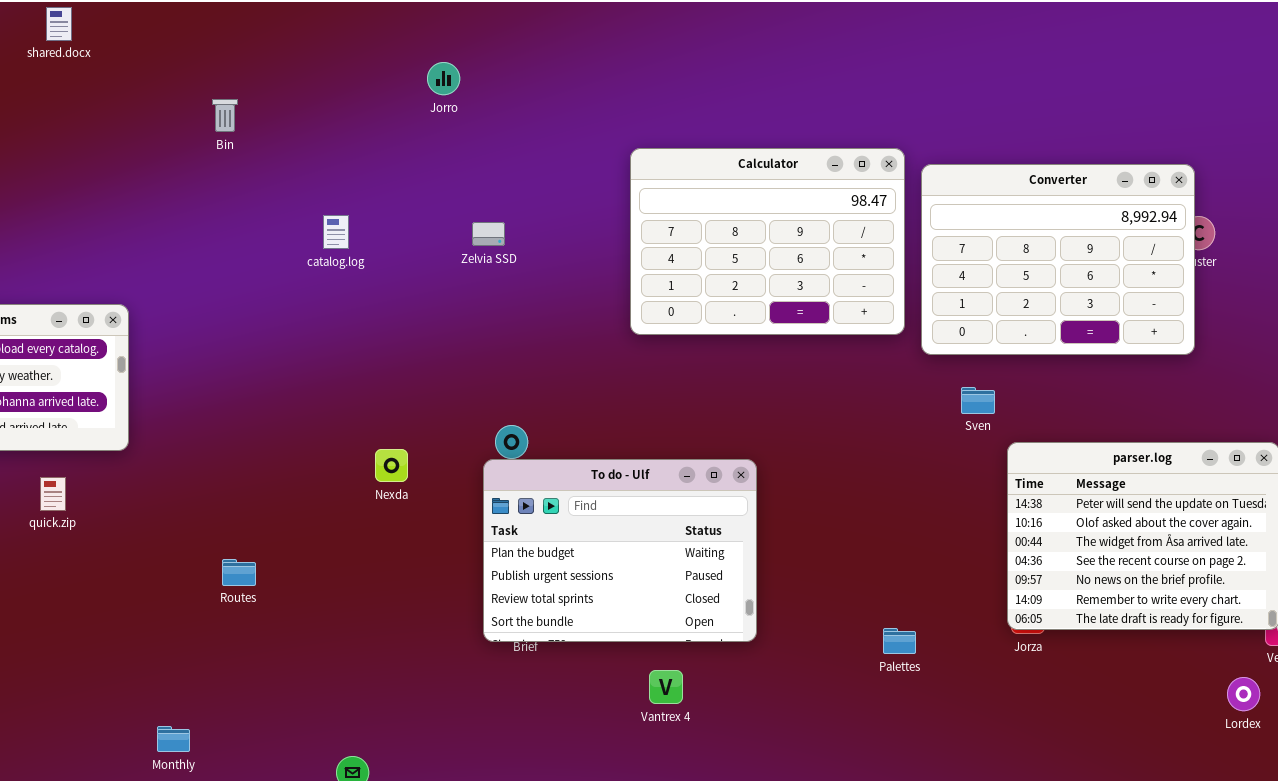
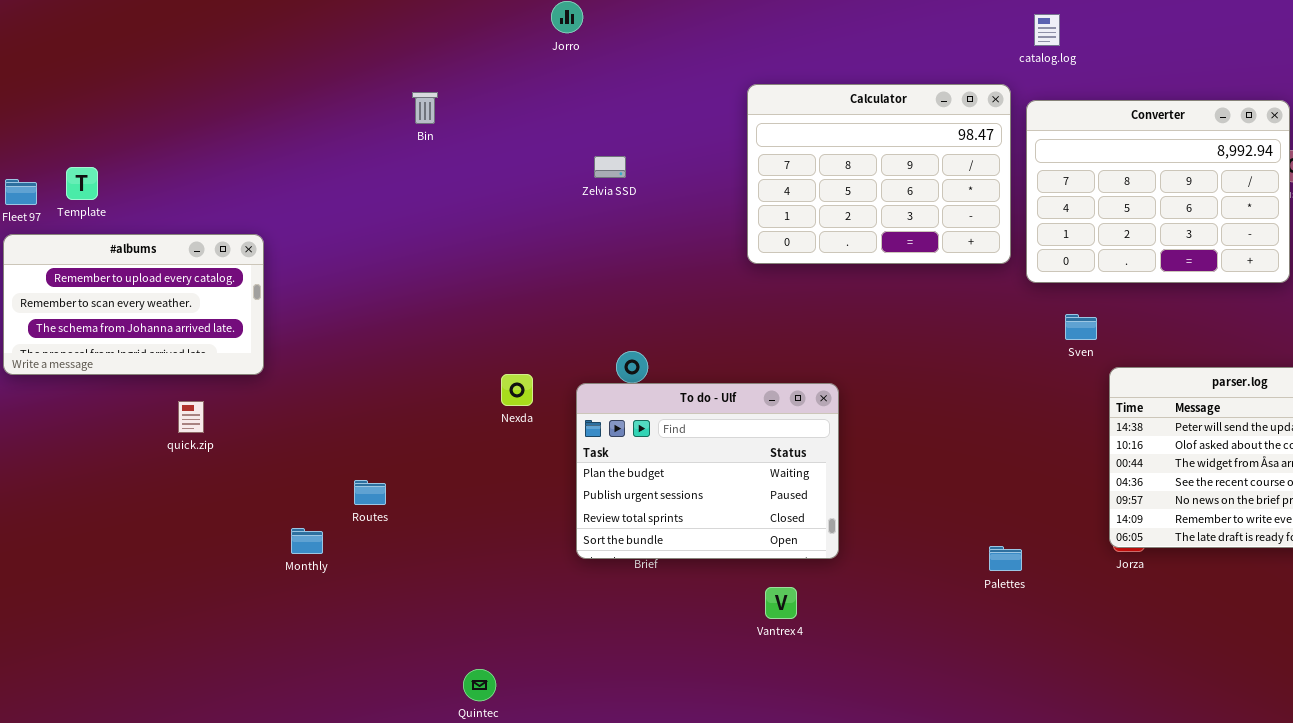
Bin: [212,99,238,132] -> [412,92,438,124], moved
catalog.log: [323,215,349,249] -> [1034,14,1060,46], moved
To do - Ulf: [483,459,757,642] -> [576,383,839,559], moved
Monthly: [157,726,190,752] -> [291,528,323,554], moved

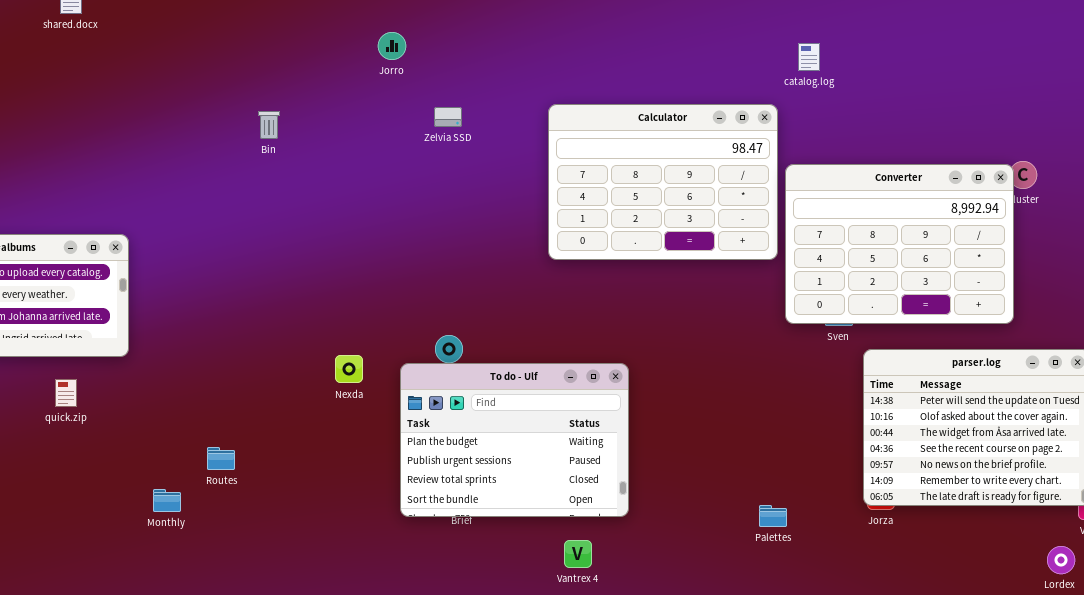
Converter: [1026,100,1290,283] -> [785,164,1014,324], moved
Zelvia SSD: [594,156,626,178] -> [434,107,462,127], moved

